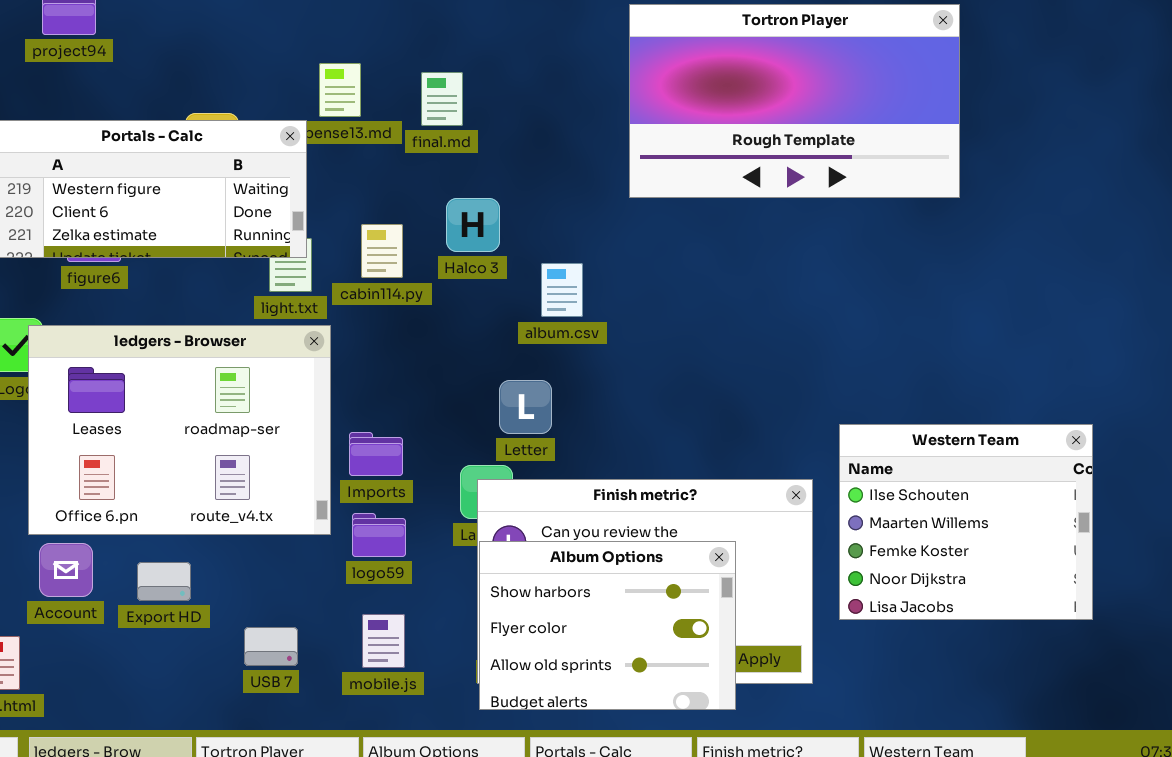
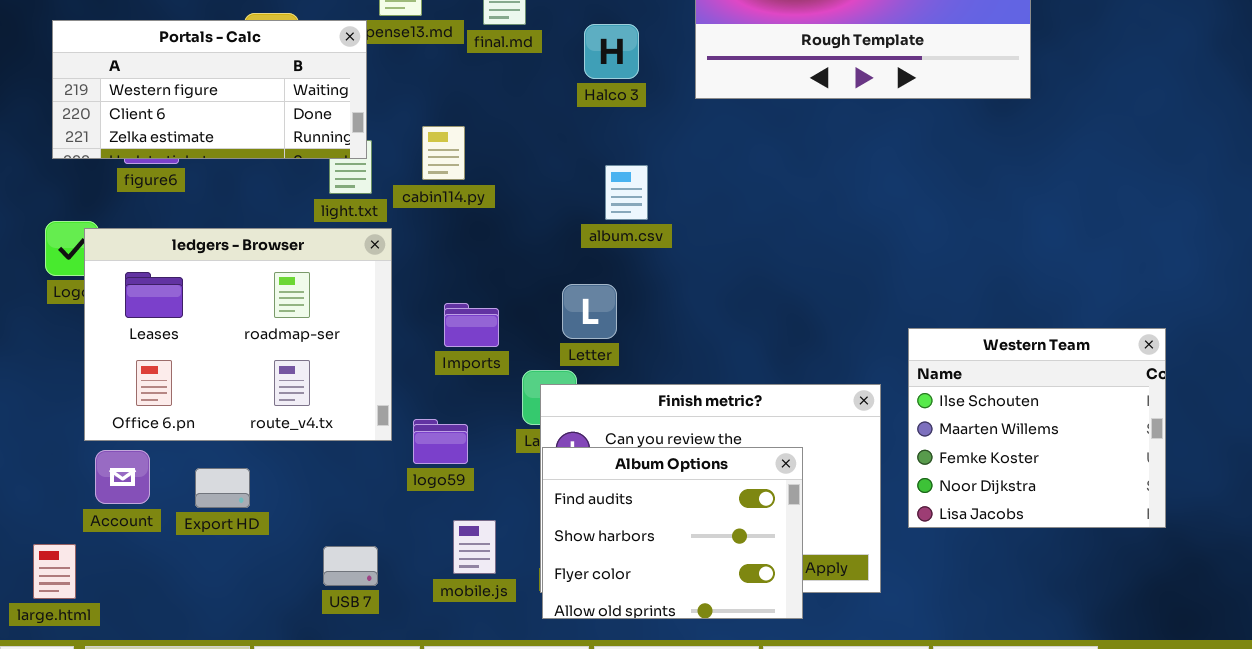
Halco 3: [446,198,500,252] -> [584,24,639,79], moved
Imports: [349,432,403,476] -> [444,303,499,347], moved
Album Options: [479,541,736,710] -> [542,447,803,619], scrolled up 1 row
mobile.js: [362,614,405,668] -> [453,520,496,574], moved
USB 7: [244,627,298,666] -> [323,546,378,586], moved

